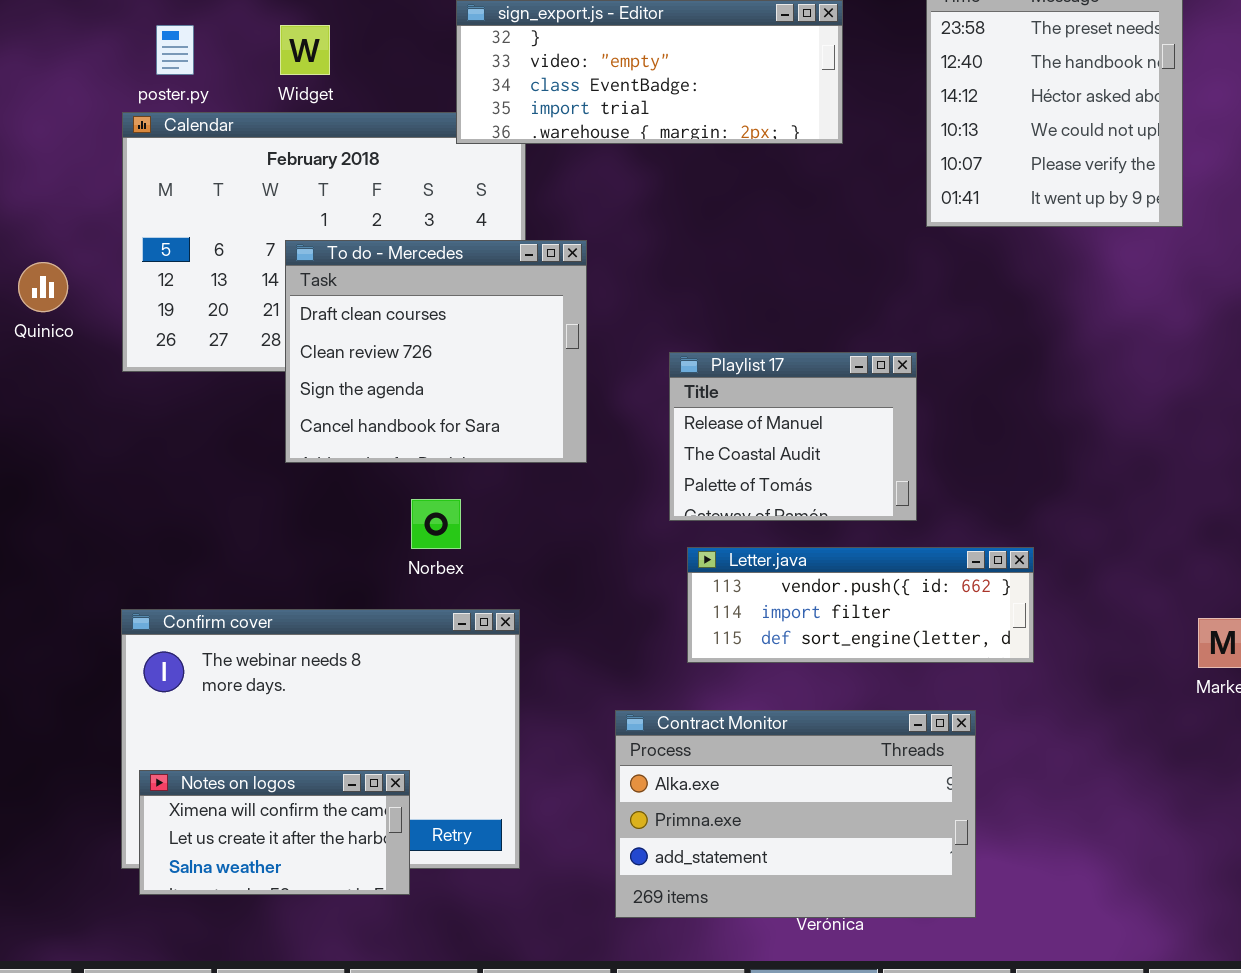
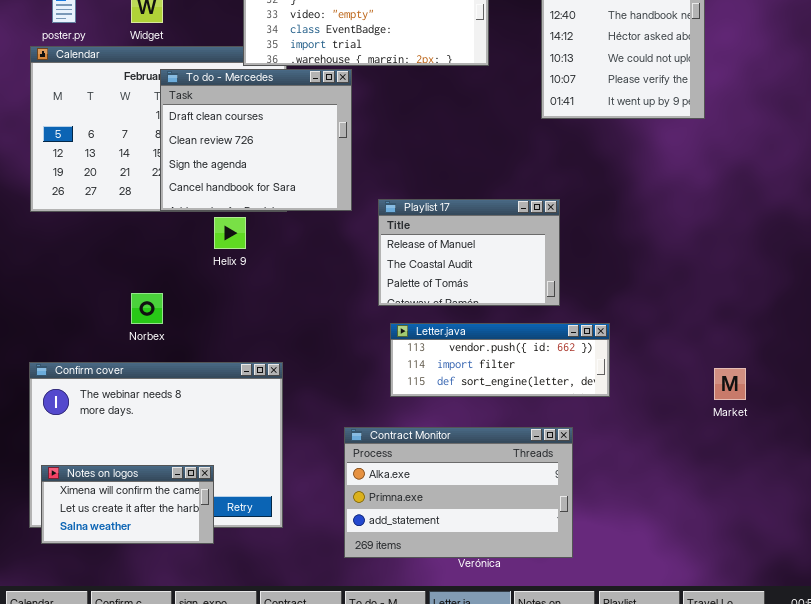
To do - Mercedes: [285,240,587,463] -> [160,69,352,211], moved
Playlist 17: [669,352,917,521] -> [378,199,560,306], resized
Norbex: [411,499,461,549] -> [131,293,163,324], moved

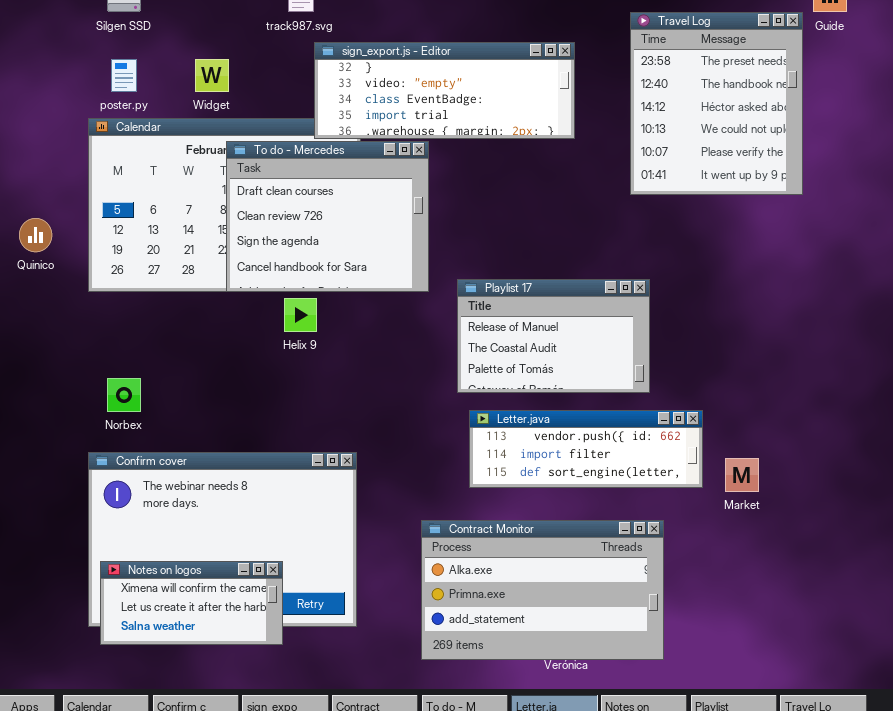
Norbex: [131,293,163,324] -> [107,378,141,412], moved
Market: [714,368,746,400] -> [725,458,759,492], moved

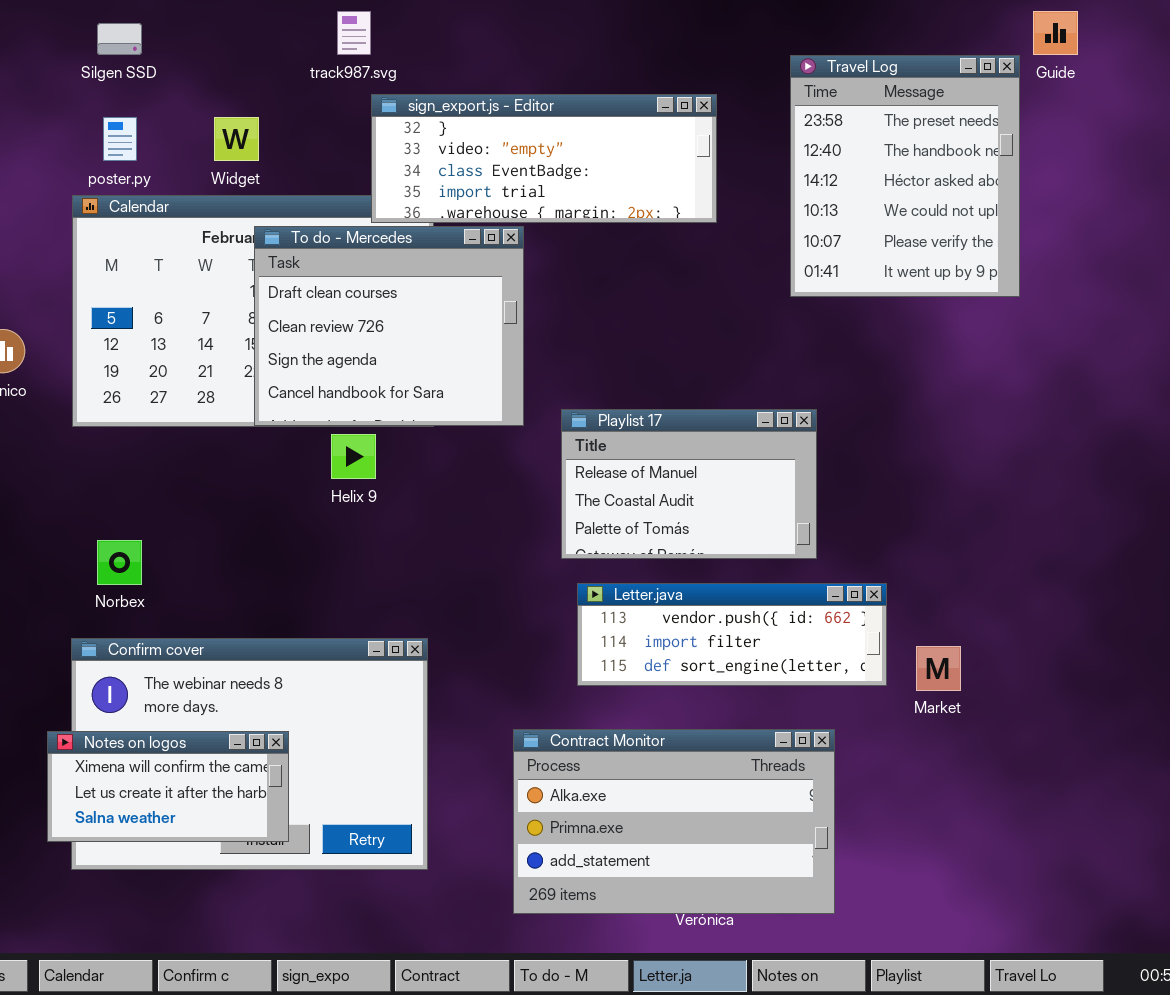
Notes on logos: [100,561,283,645] -> [47,731,289,842], moved

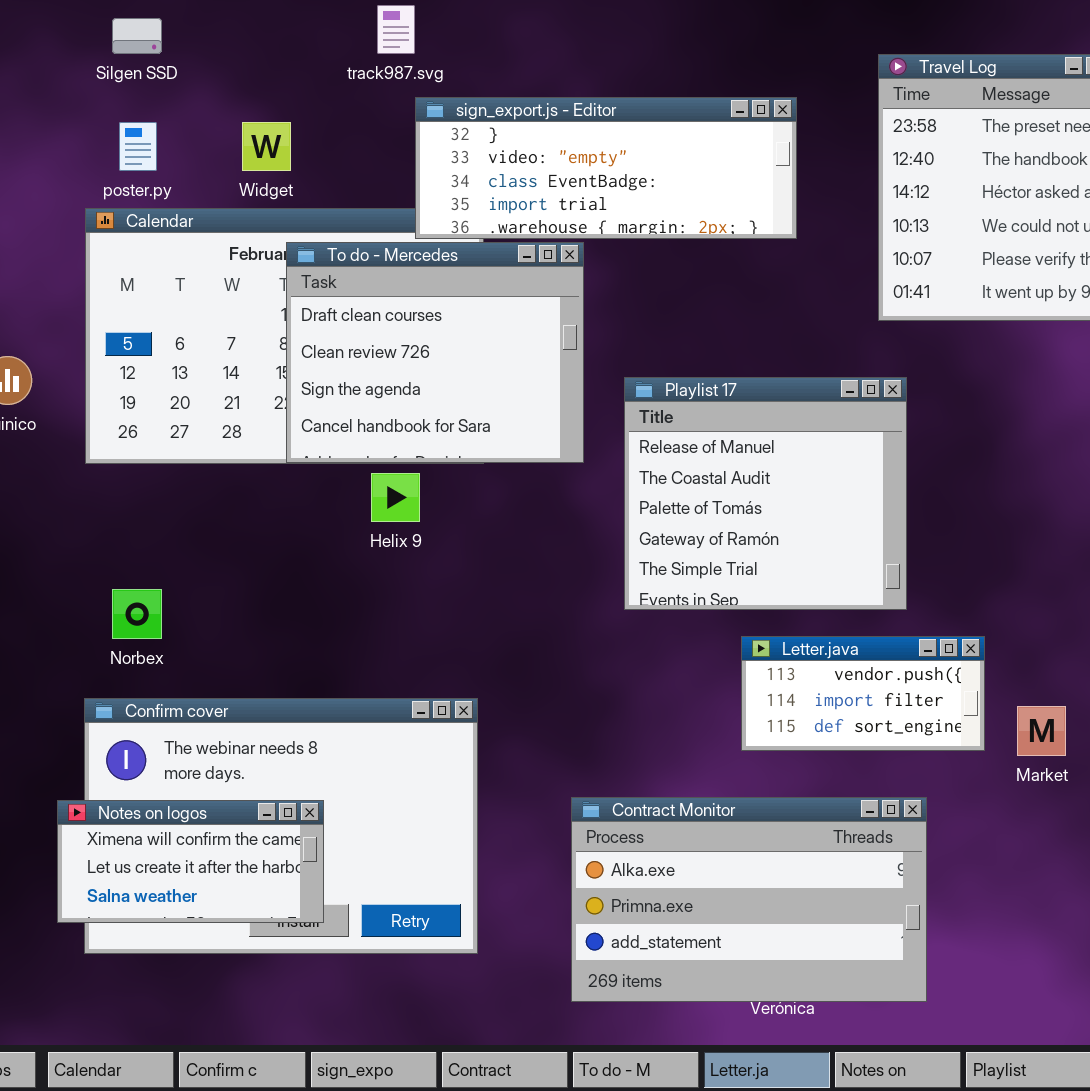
Playlist 17: [561,409,817,559] -> [624,377,907,610], resized
Letter.java: [577,583,887,686] -> [741,636,985,751], resized

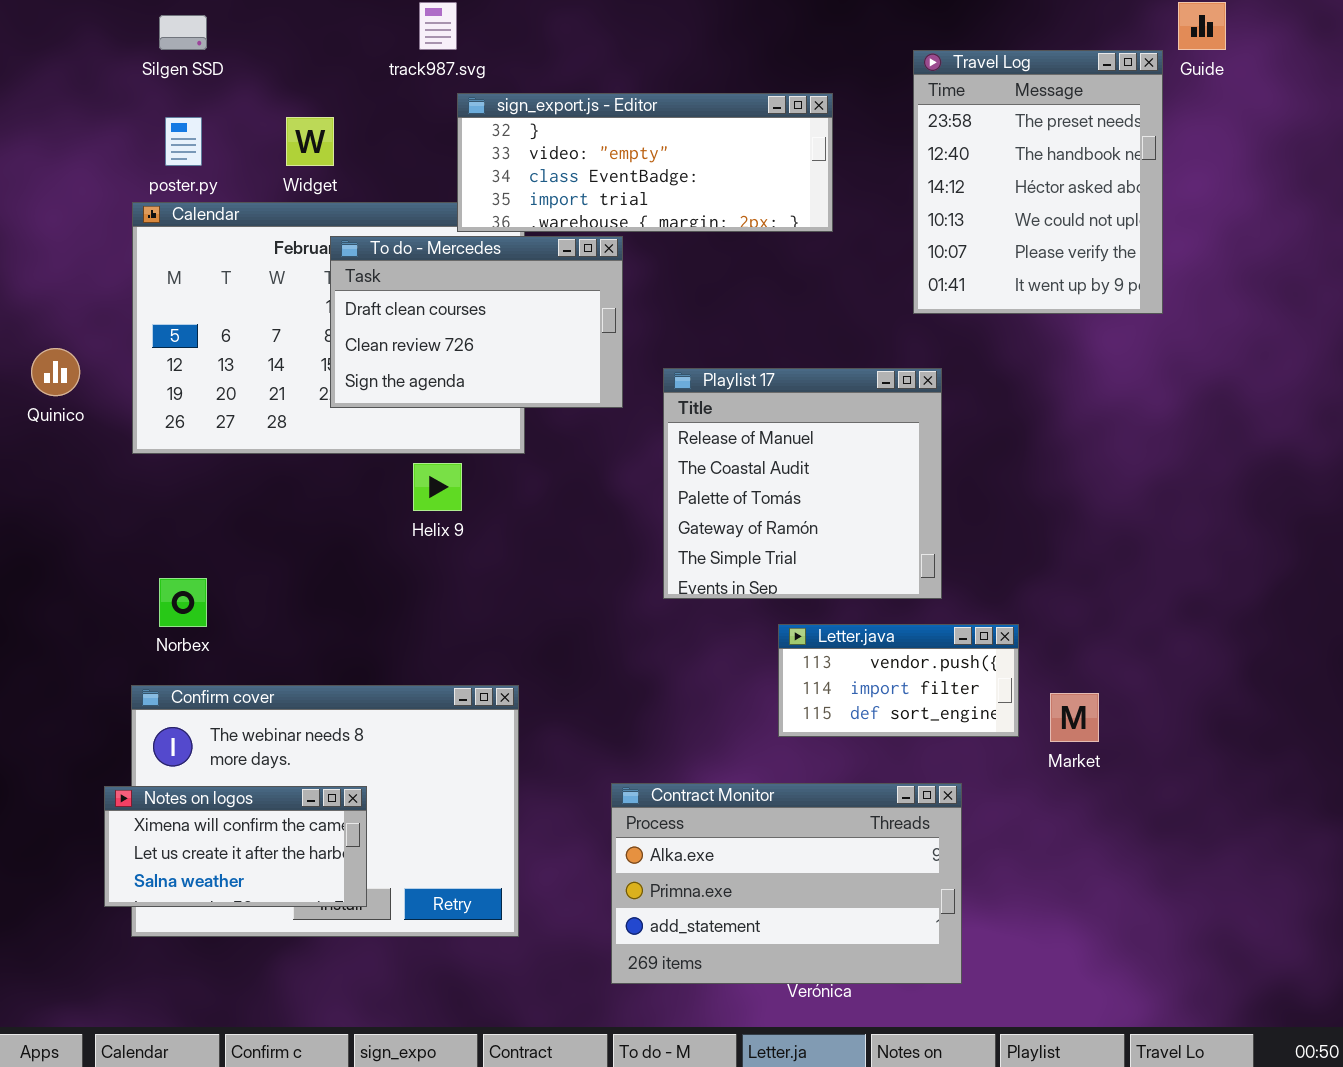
To do - Mercedes: [286,242,584,463] -> [330,236,623,408], resized

